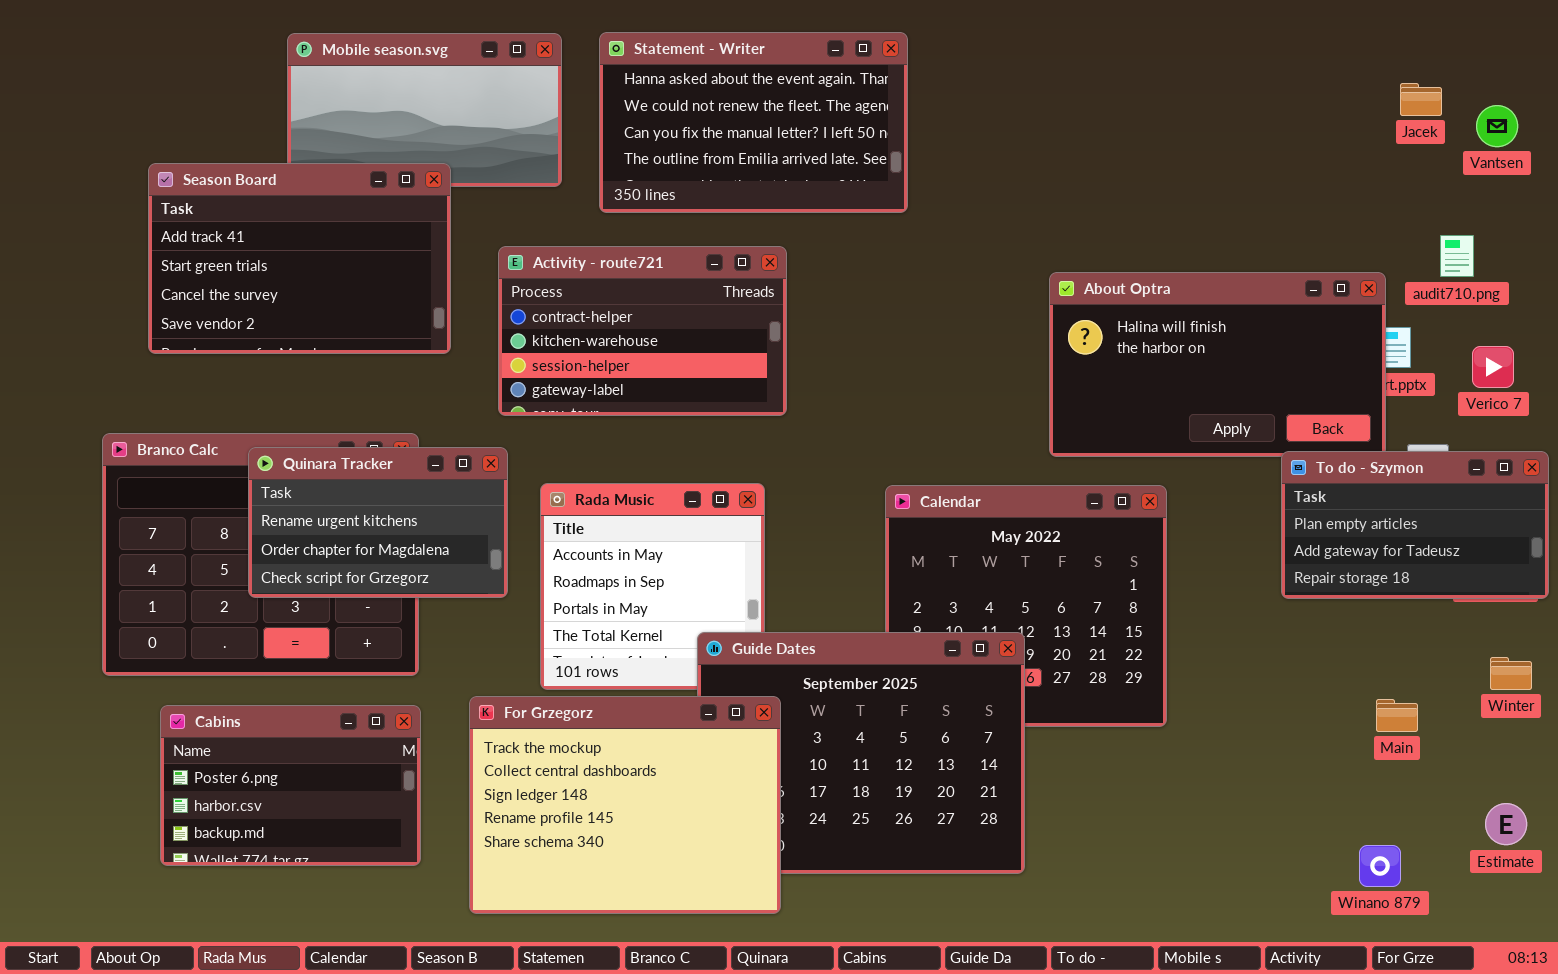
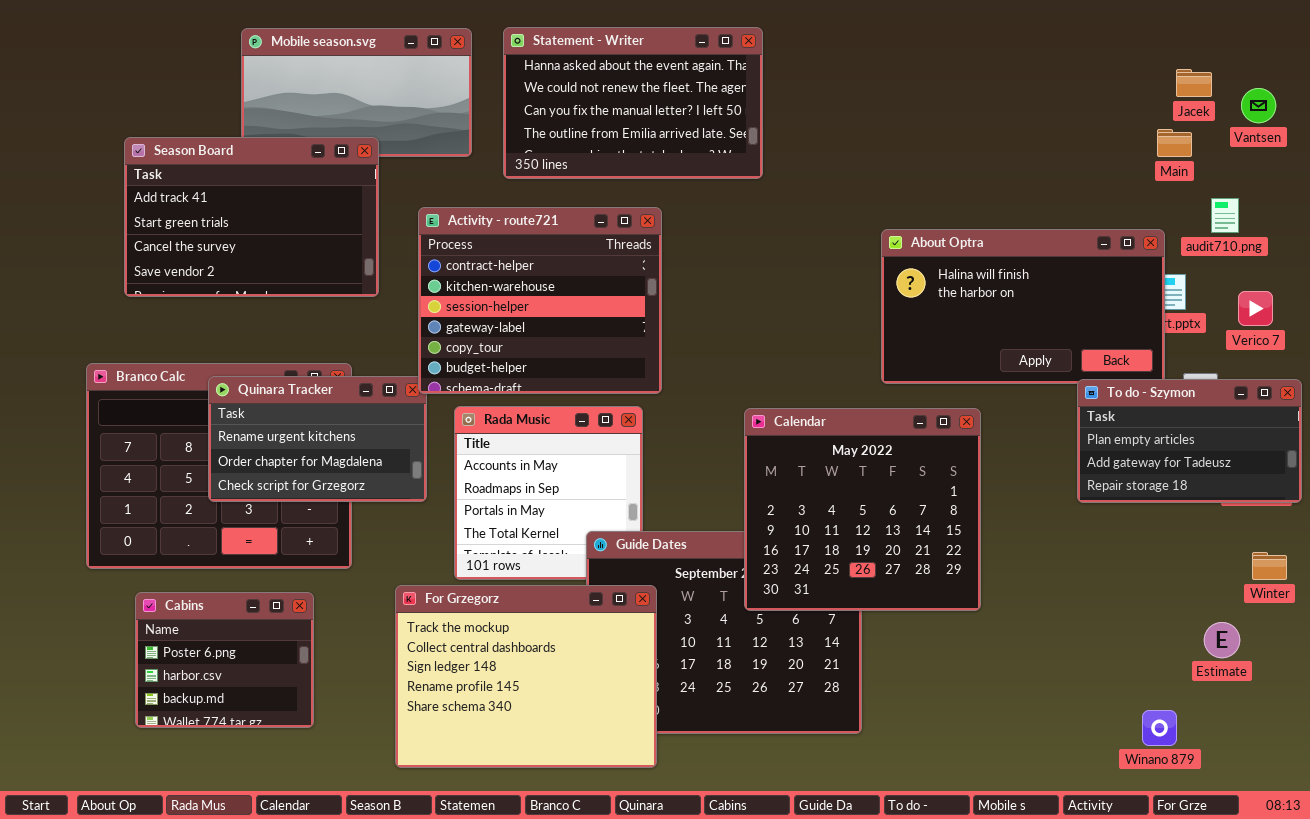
Activity - route721: [498,246,787,416] -> [418,207,662,394], resized
Calendar: [885,485,1167,727] -> [744,408,981,611], raised
Main: [1376,699,1418,732] -> [1157,129,1192,157], moved
Cabins: [160,705,421,866] -> [135,592,314,728], resized
Estimate: [1485,803,1527,845] -> [1204,622,1240,658], moved

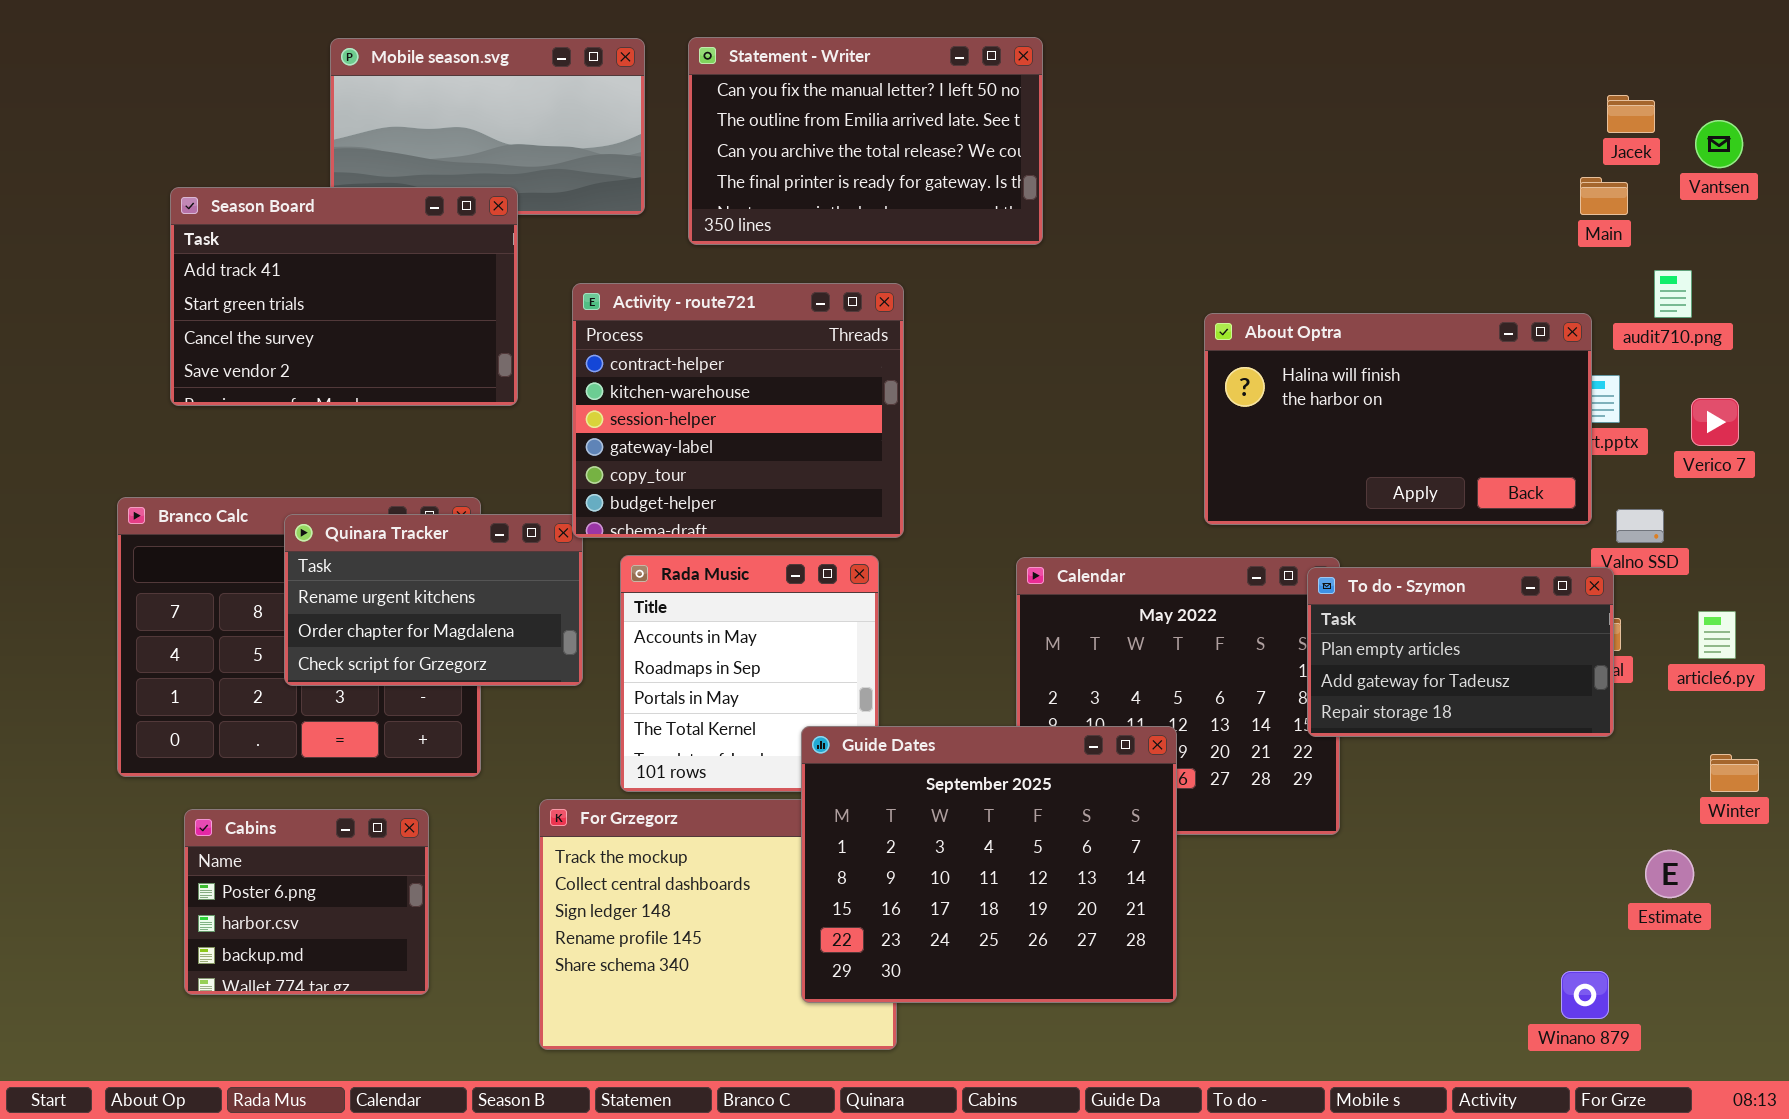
Statement - Writer: [503,27,763,179] -> [688,37,1043,245], scrolled down 2 rows
To do - Szymon: [1077,379,1302,503] -> [1307,567,1614,737], moved
Guide Dates: [586,531,862,734] -> [801,726,1177,1003], raised

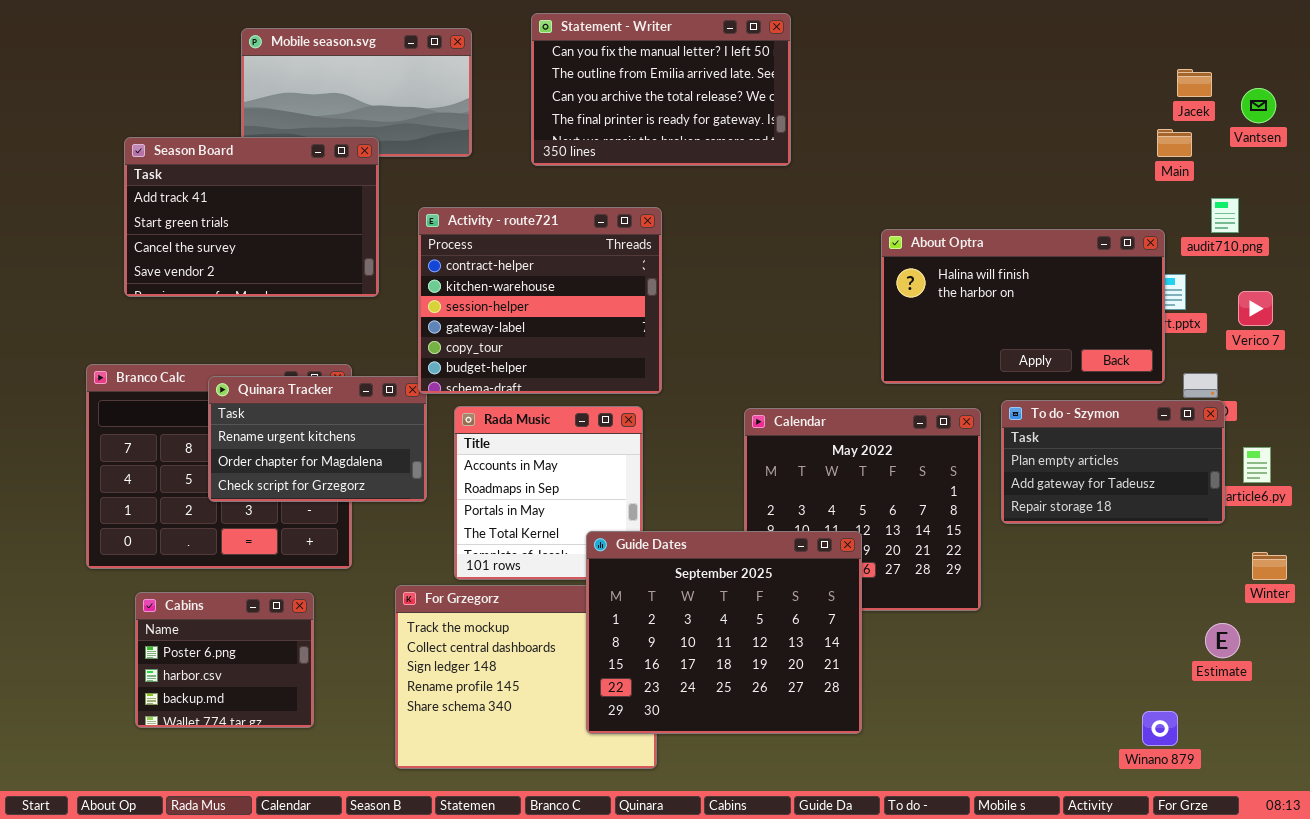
Statement - Writer: [688,37,1043,245] -> [531,13,791,166], moved
To do - Szymon: [1307,567,1614,737] -> [1001,400,1225,524], moved

